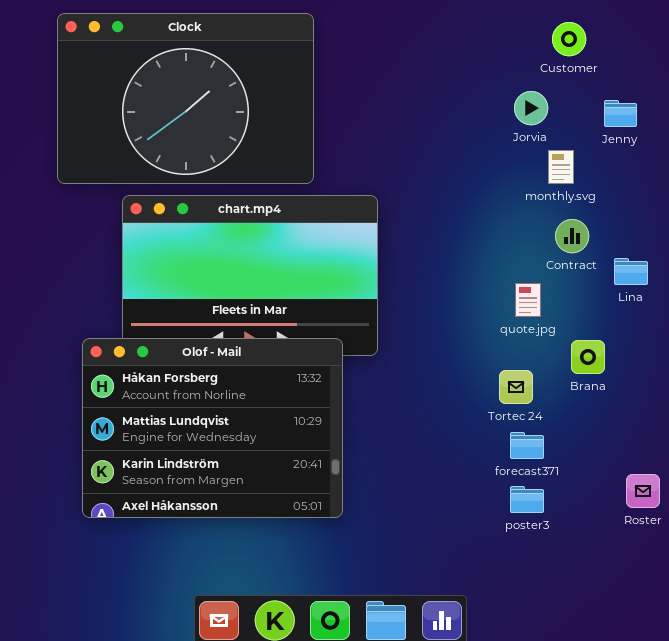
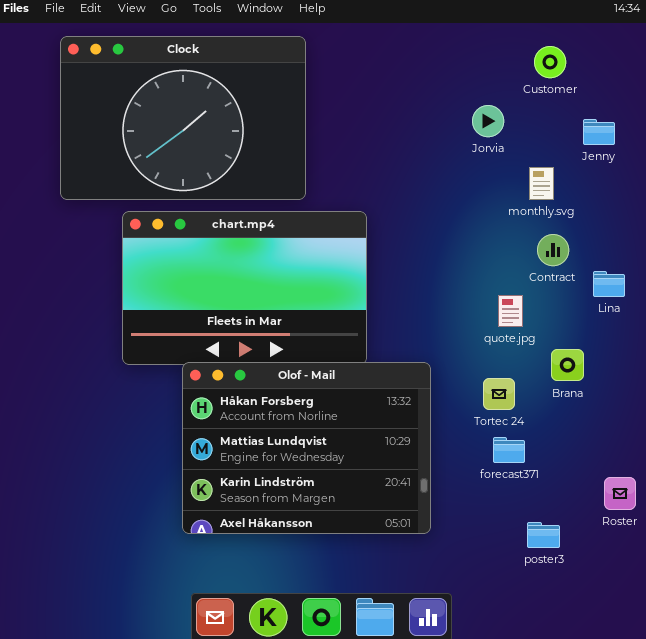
Jorvia: [514,91,548,125] -> [472,105,504,137], moved
Olof - Mail: [82,338,343,518] -> [182,362,431,534], moved
poster3: [510,486,544,513] -> [527,522,560,548], moved

